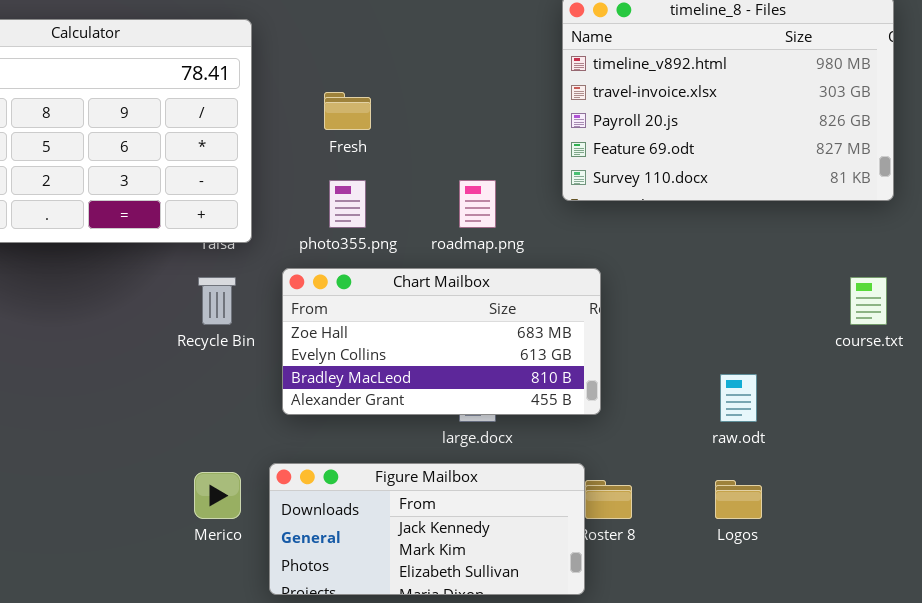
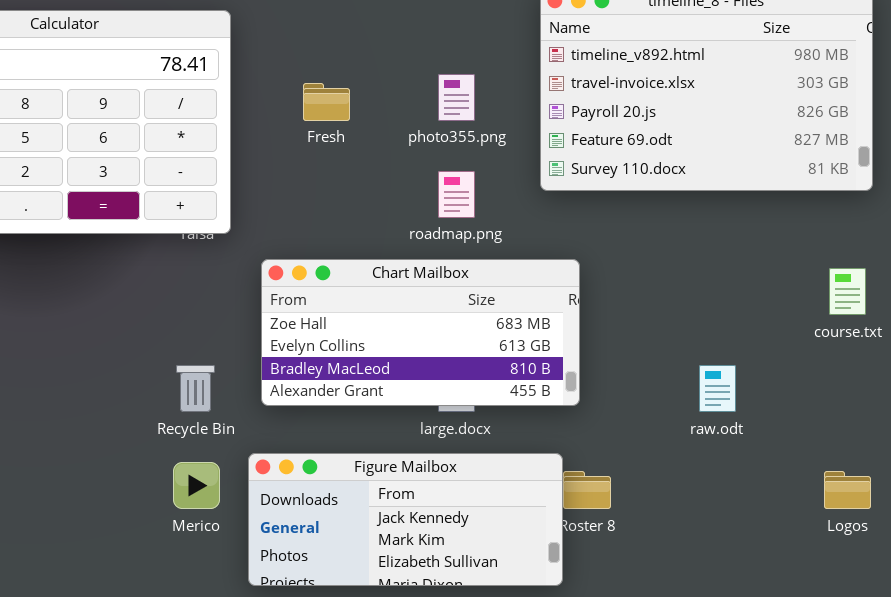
photo355.png: [329,180,366,228] -> [438,74,475,121], moved
Recycle Bin: [198,277,236,325] -> [176,365,215,412], moved
Logos: [715,480,762,519] -> [824,471,871,509], moved

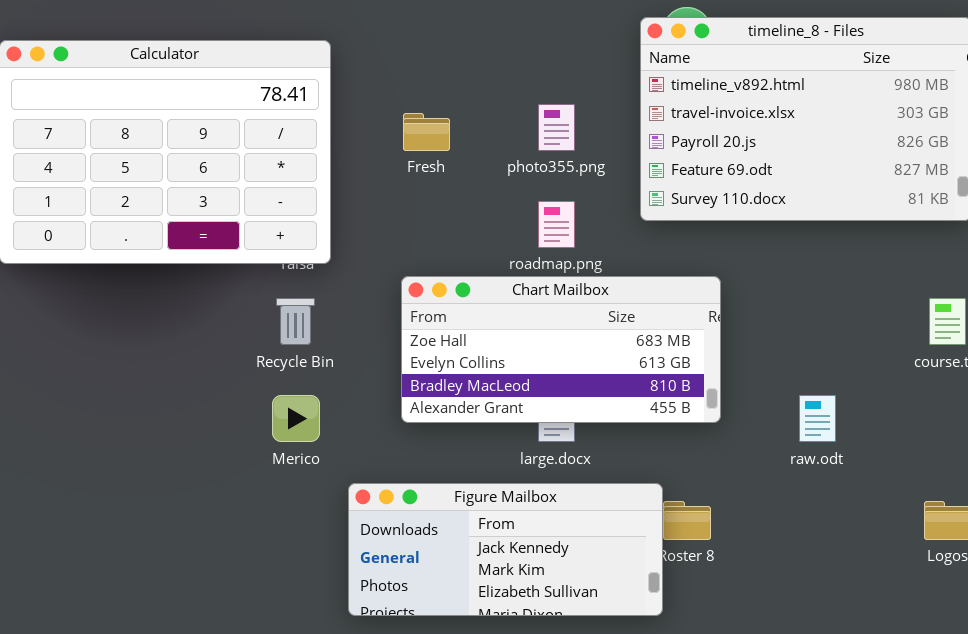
Chart Mailbox: [261,259,580,406] -> [401,276,721,423], moved
Recycle Bin: [176,365,215,412] -> [276,298,315,345], moved
Merico: [173,462,220,509] -> [272,395,320,442], moved

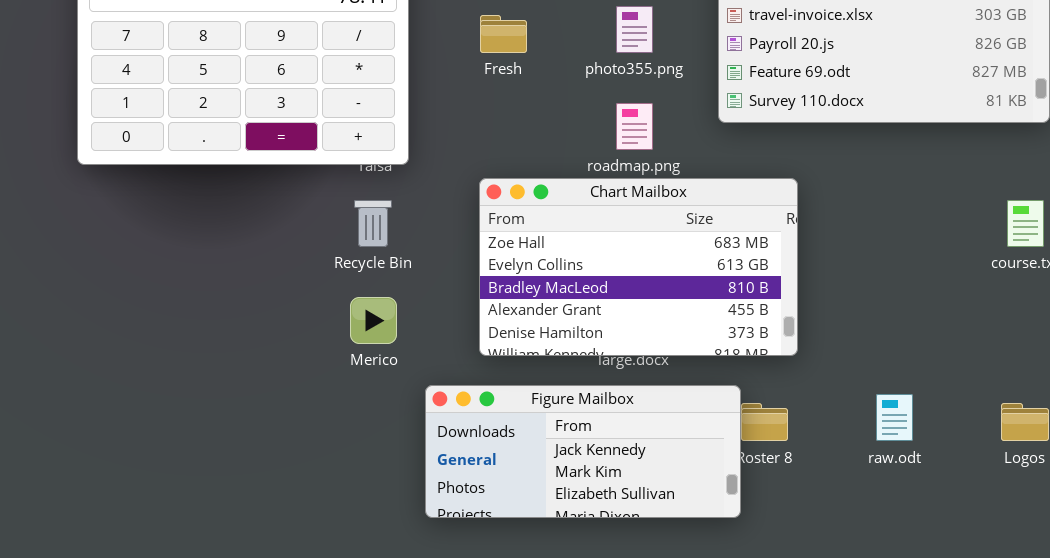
Chart Mailbox: [401,276,721,423] -> [479,178,798,356], resized
raw.odt: [799,395,836,442] -> [876,394,913,441], moved

